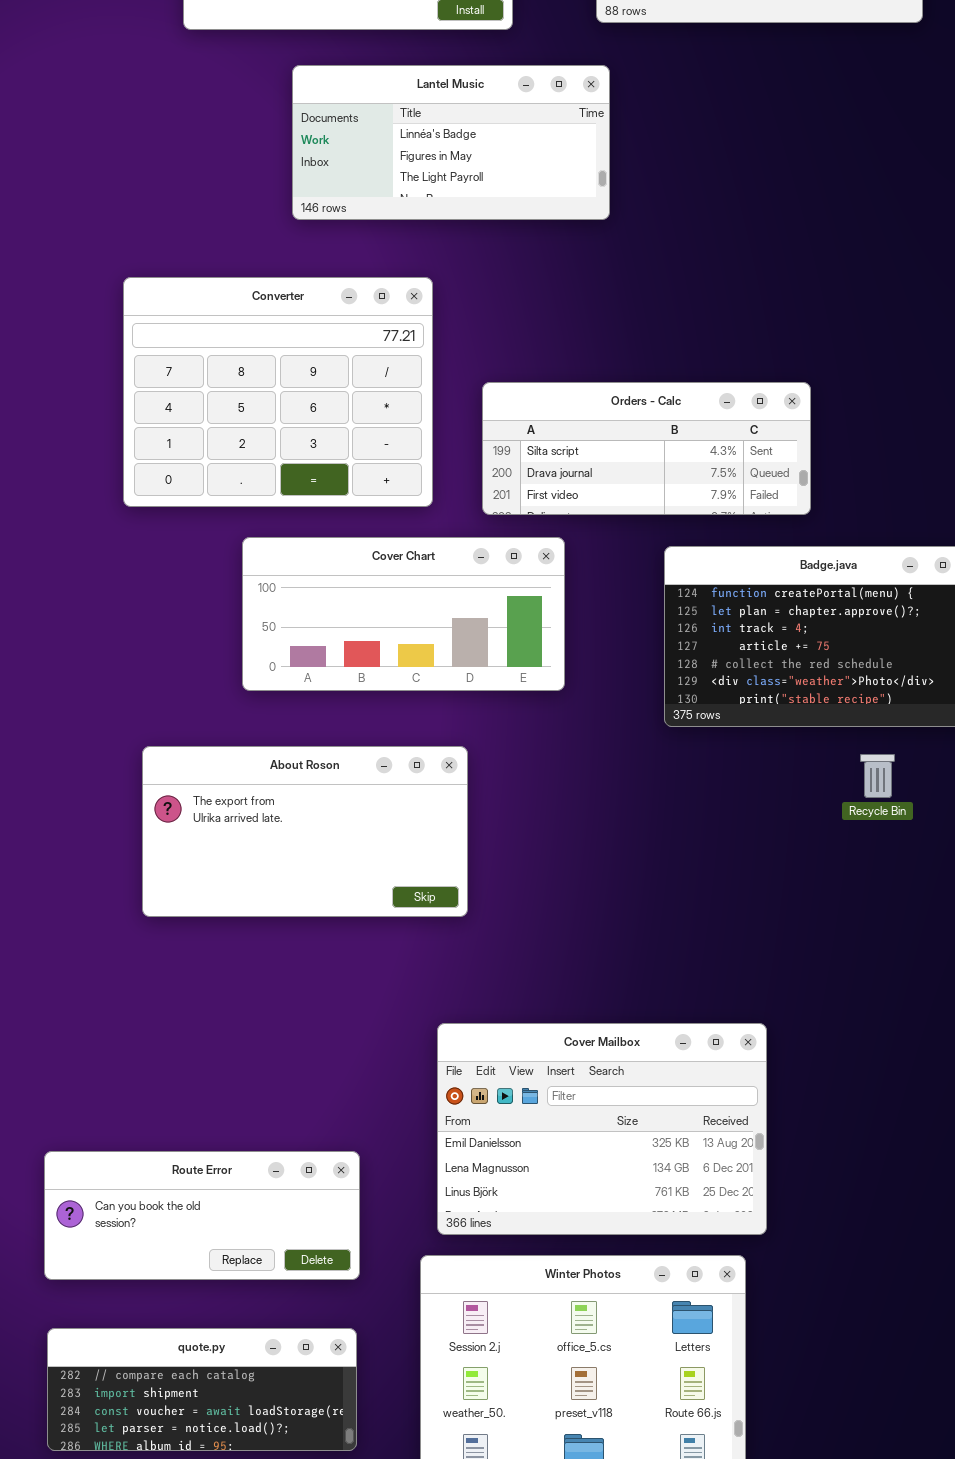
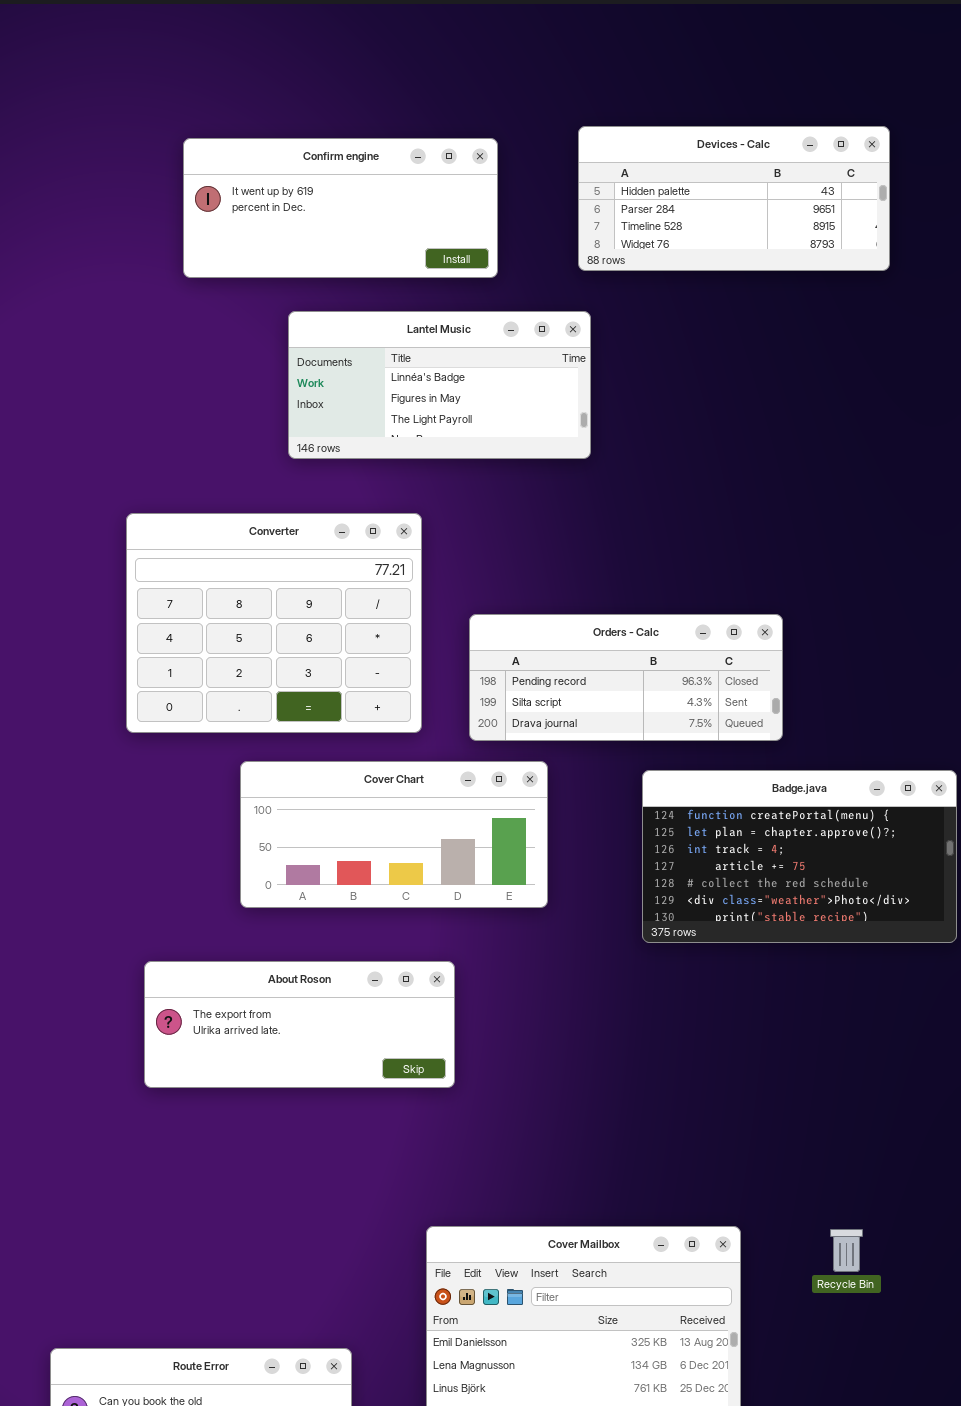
Orders - Calc: [482,382,811,515] -> [469,614,783,741], scrolled up 1 row
About Roson: [142,746,468,917] -> [144,961,455,1088], resized
Recycle Bin: [860,754,895,798] -> [830,1229,863,1272], moved

